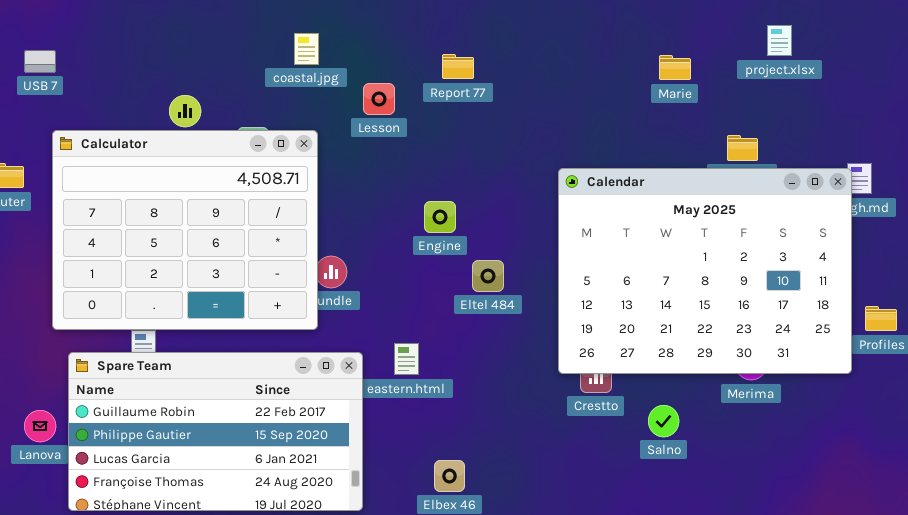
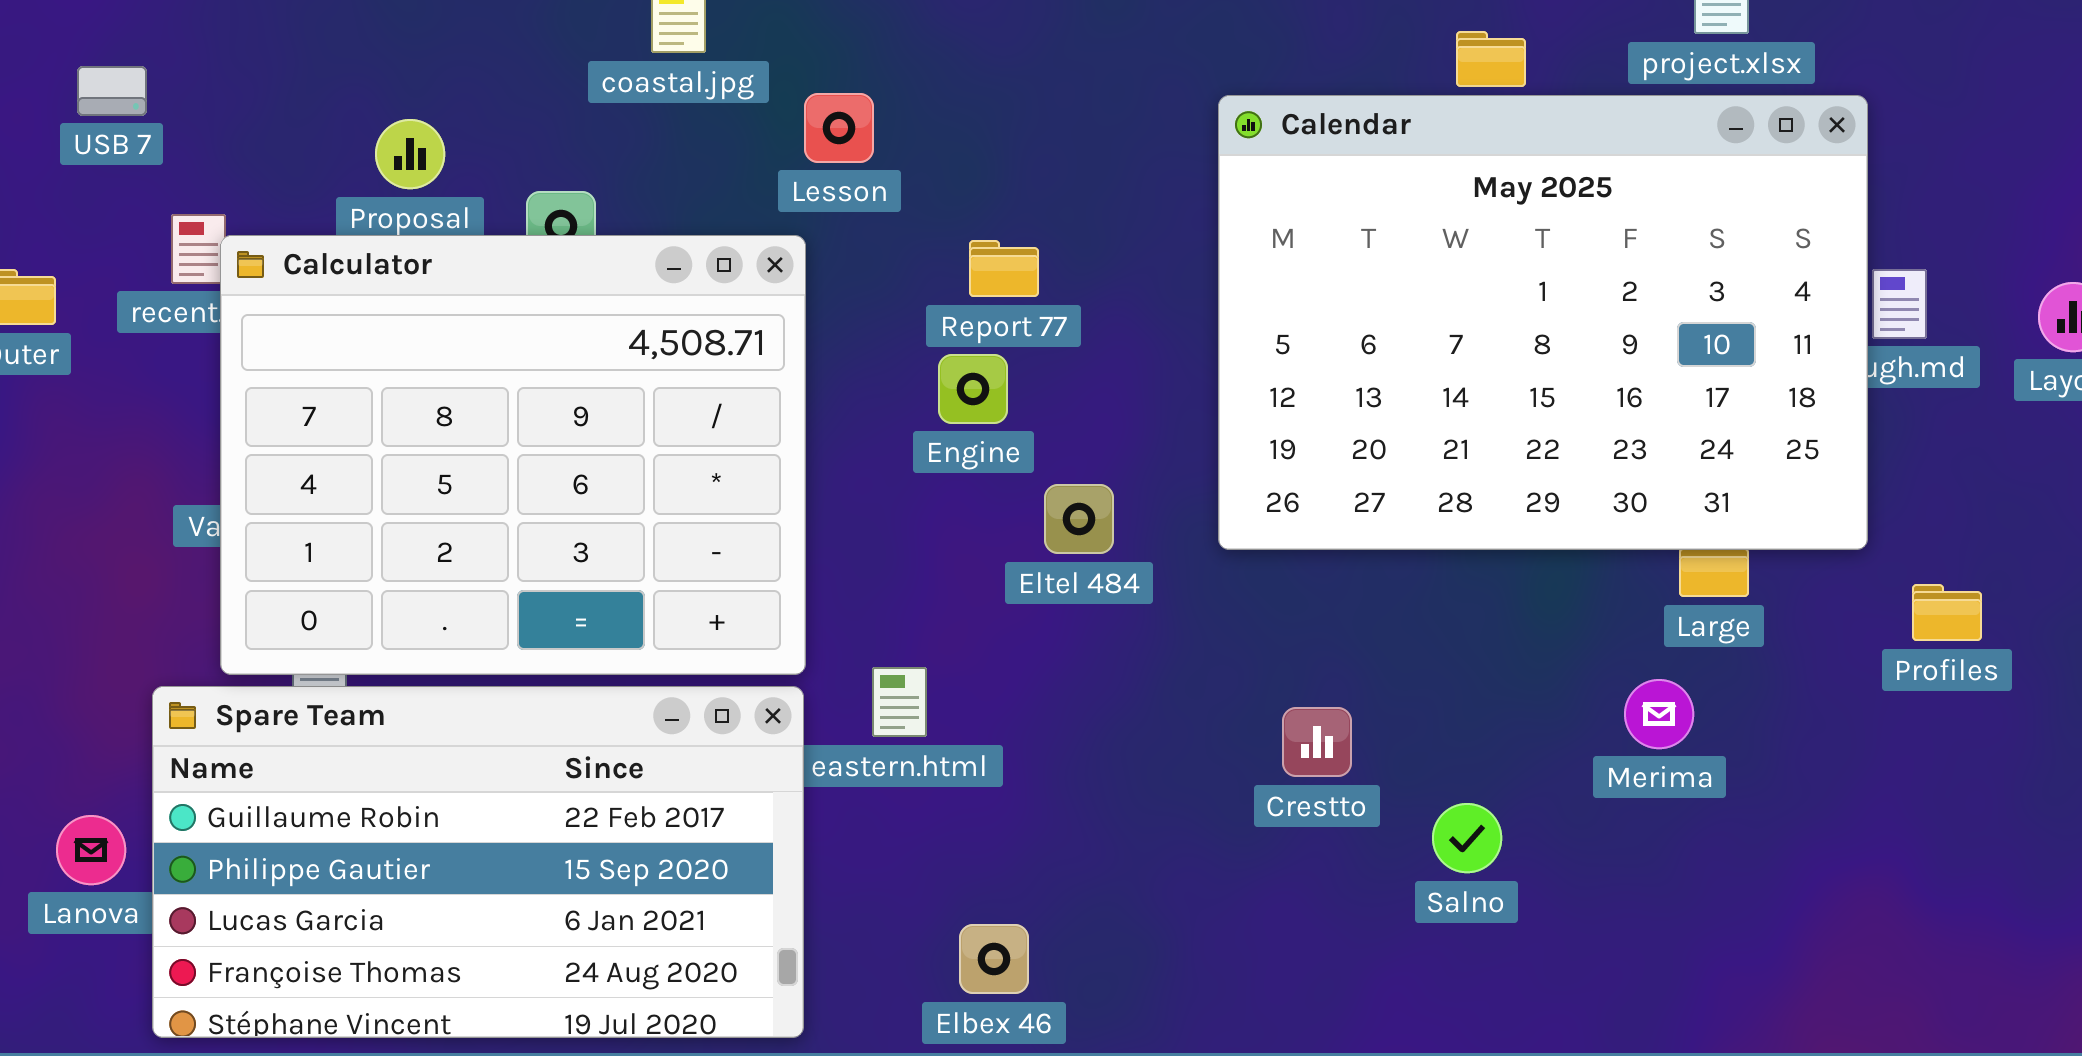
USB 7: [24,50,56,73] -> [77,66,147,116], moved
Report 77: [442,54,474,79] -> [969,240,1039,297], moved
Calculator: [52,130,318,330] -> [220,235,806,675], moved
Calendar: [558,168,852,374] -> [1218,95,1868,550], moved

